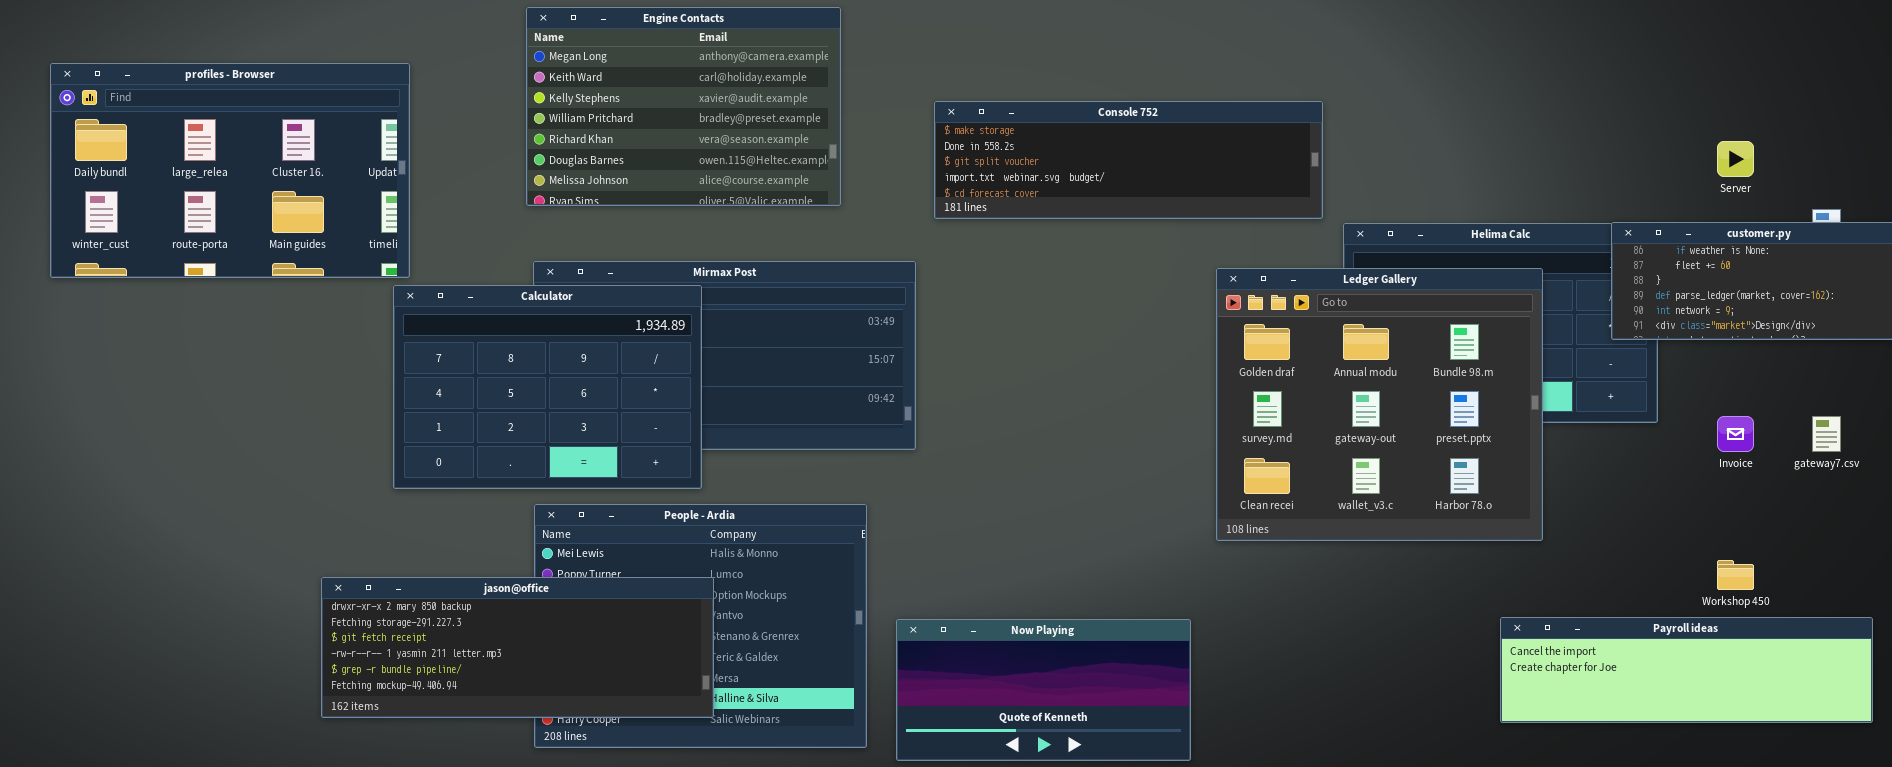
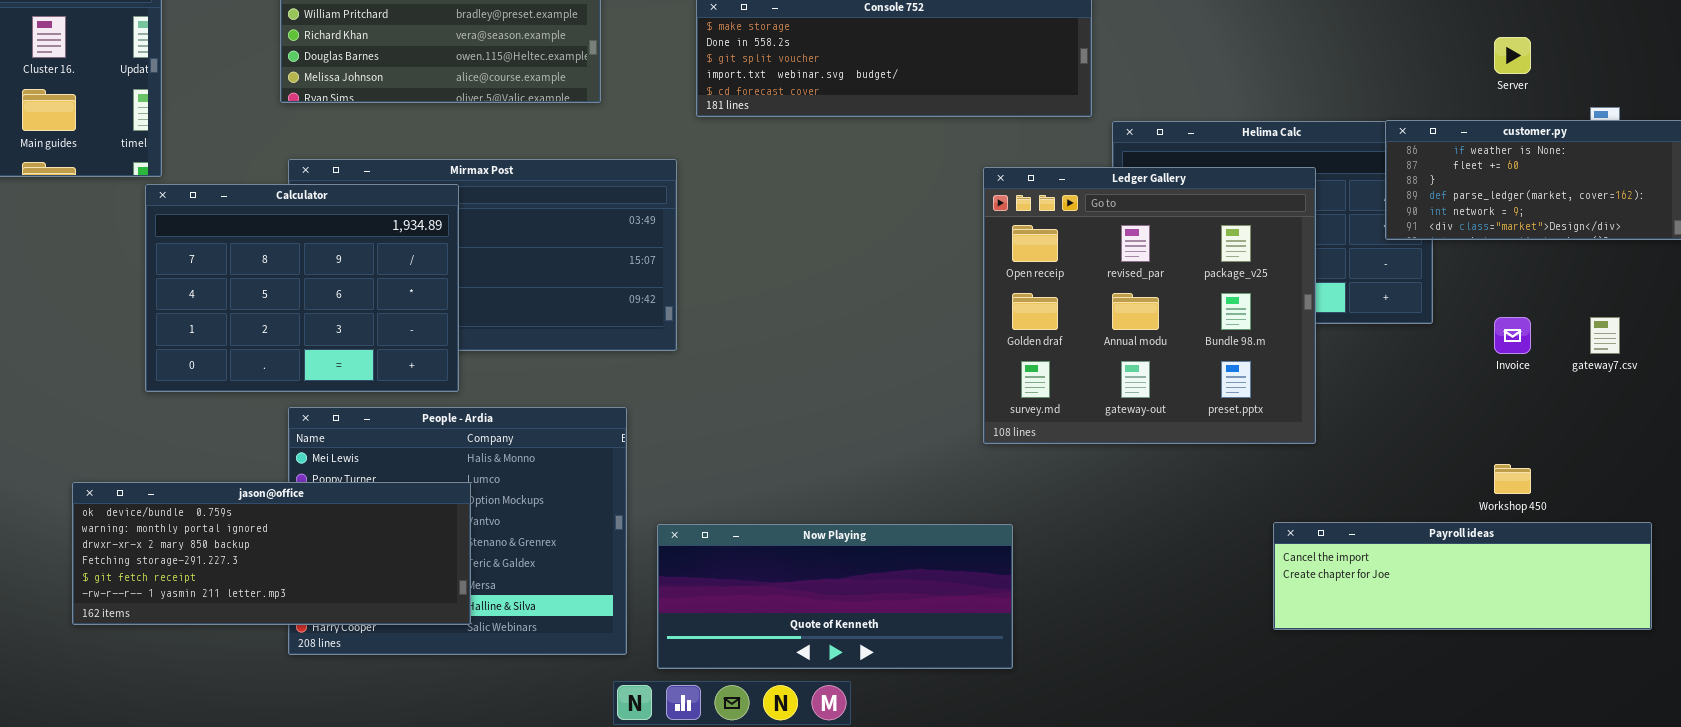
Ledger Gallery: [1216,268,1543,541] -> [983,167,1316,444], scrolled up 1 row
jason@office: [321,577,714,718] -> [72,482,471,625], scrolled up 2 rows
Now Playing: [896,619,1191,761] -> [657,524,1013,669], resized

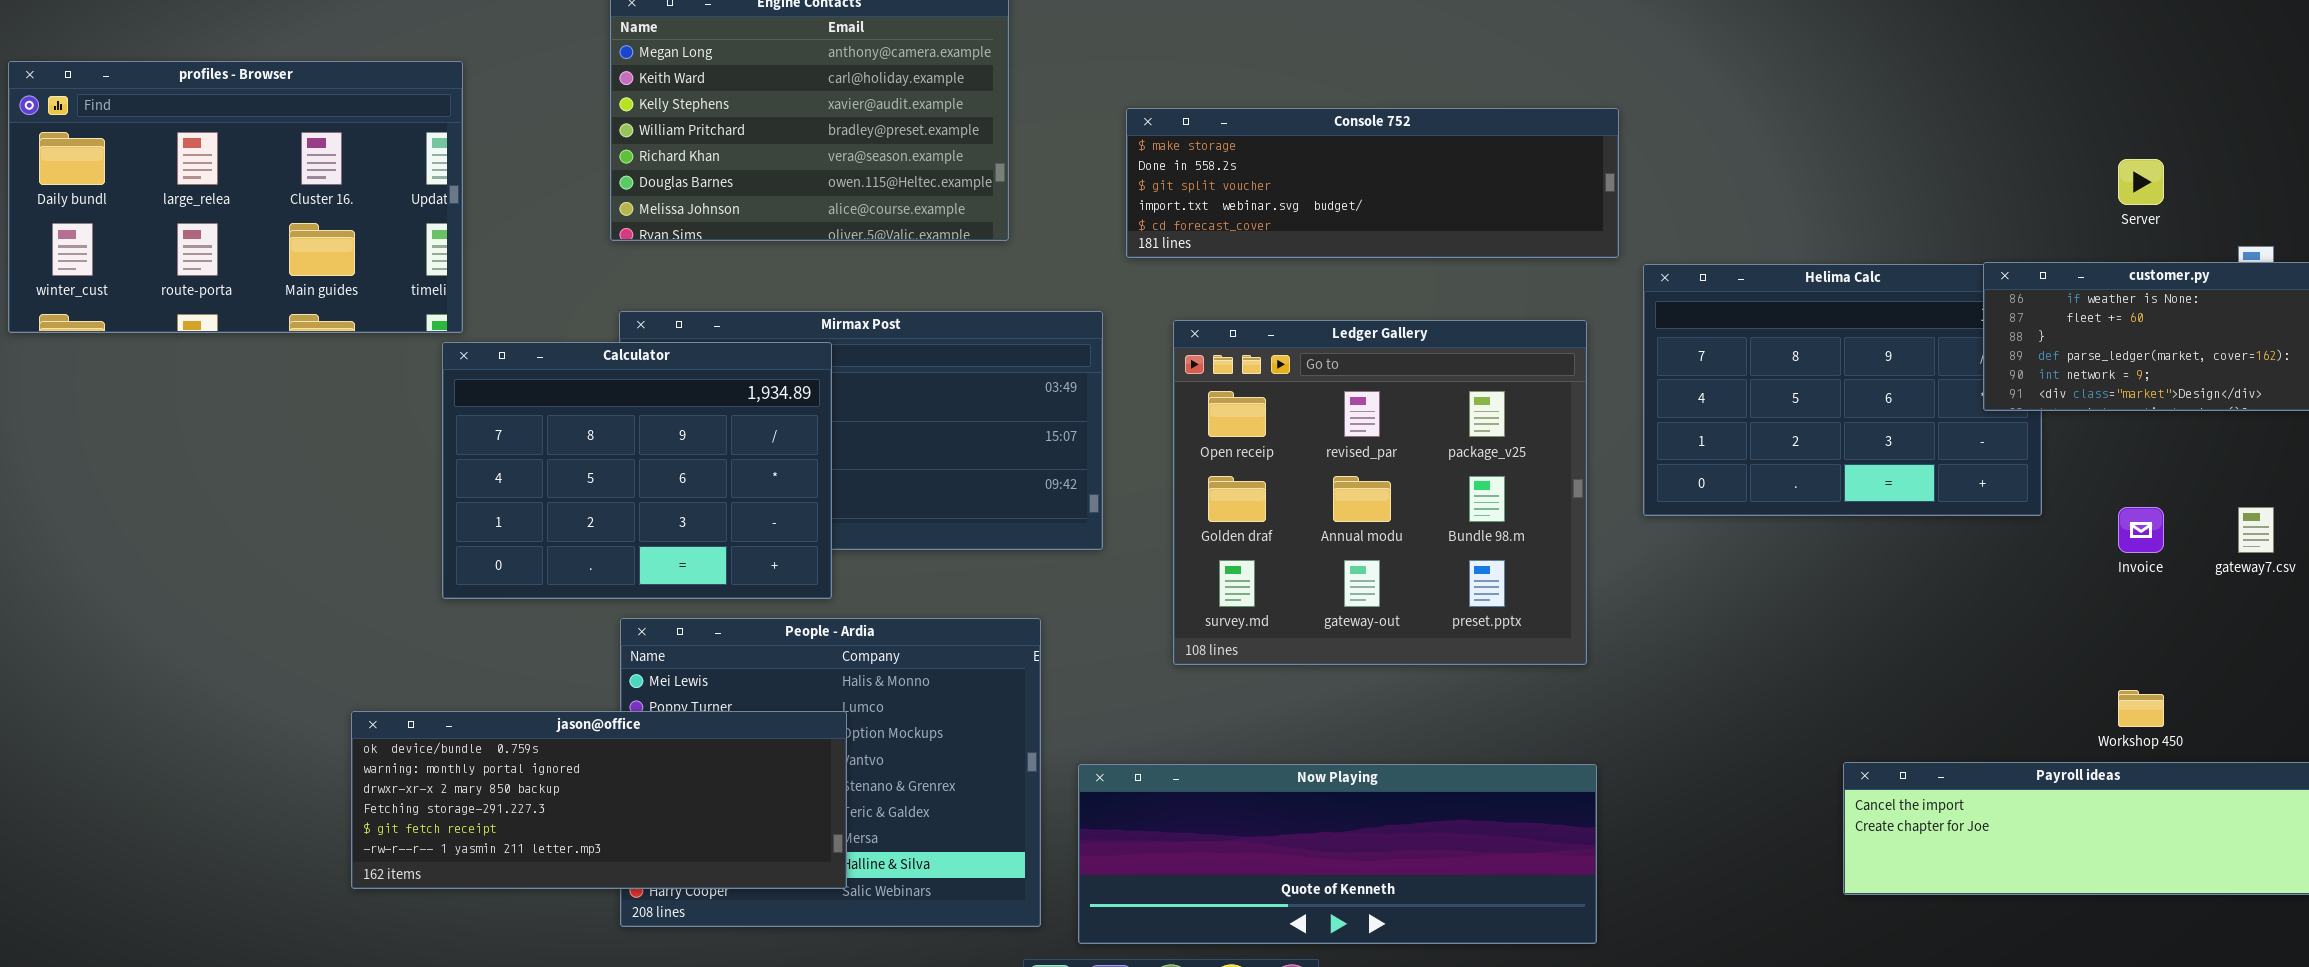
Ledger Gallery: [983,167,1316,444] -> [1173,320,1587,665], moved
Now Playing: [657,524,1013,669] -> [1078,764,1597,944], resized

